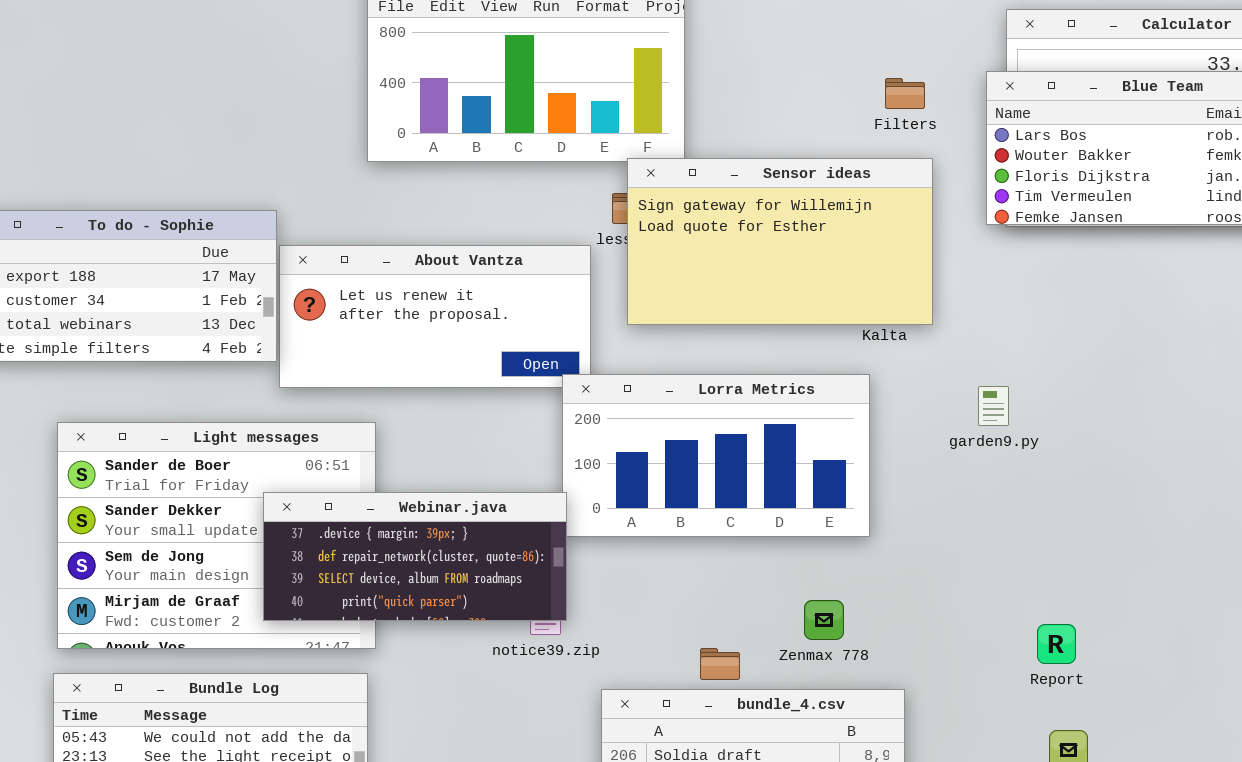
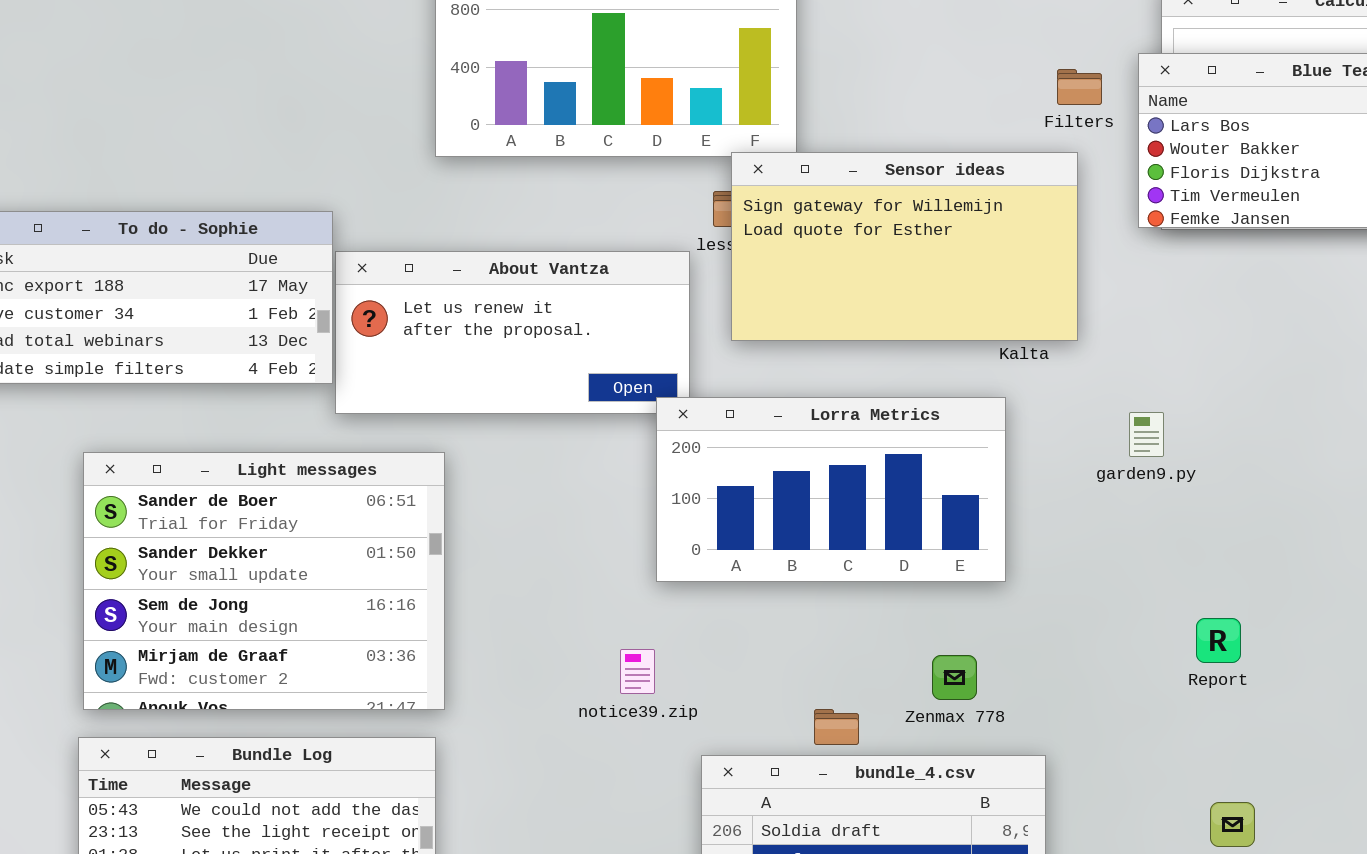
Filters: [885,78,925,109] -> [1057,69,1102,105], moved
Webinar.java: [263,492,567,621] -> none, closed
Report: [1037,624,1076,664] -> [1196,618,1241,663], moved

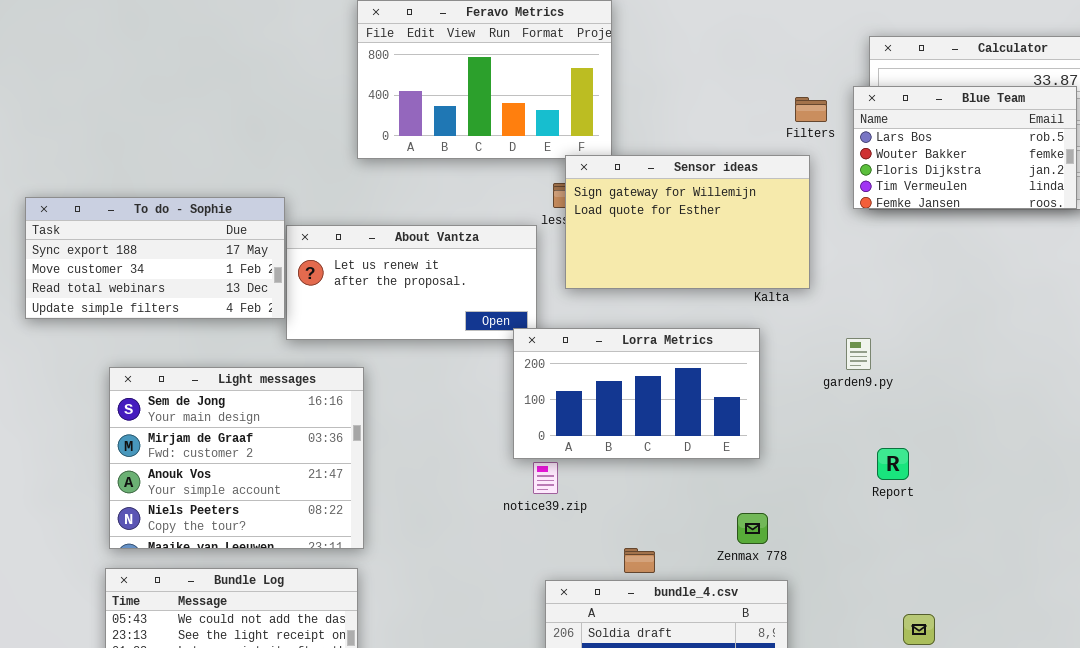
Light messages: [83,452,445,710] -> [109,367,364,549], scrolled down 2 rows
Report: [1196,618,1241,663] -> [877,448,909,480], moved
notice39.zip: [620,649,655,694] -> [533,462,558,494], moved
Zenmax 778: [932,655,977,700] -> [737,513,768,544], moved

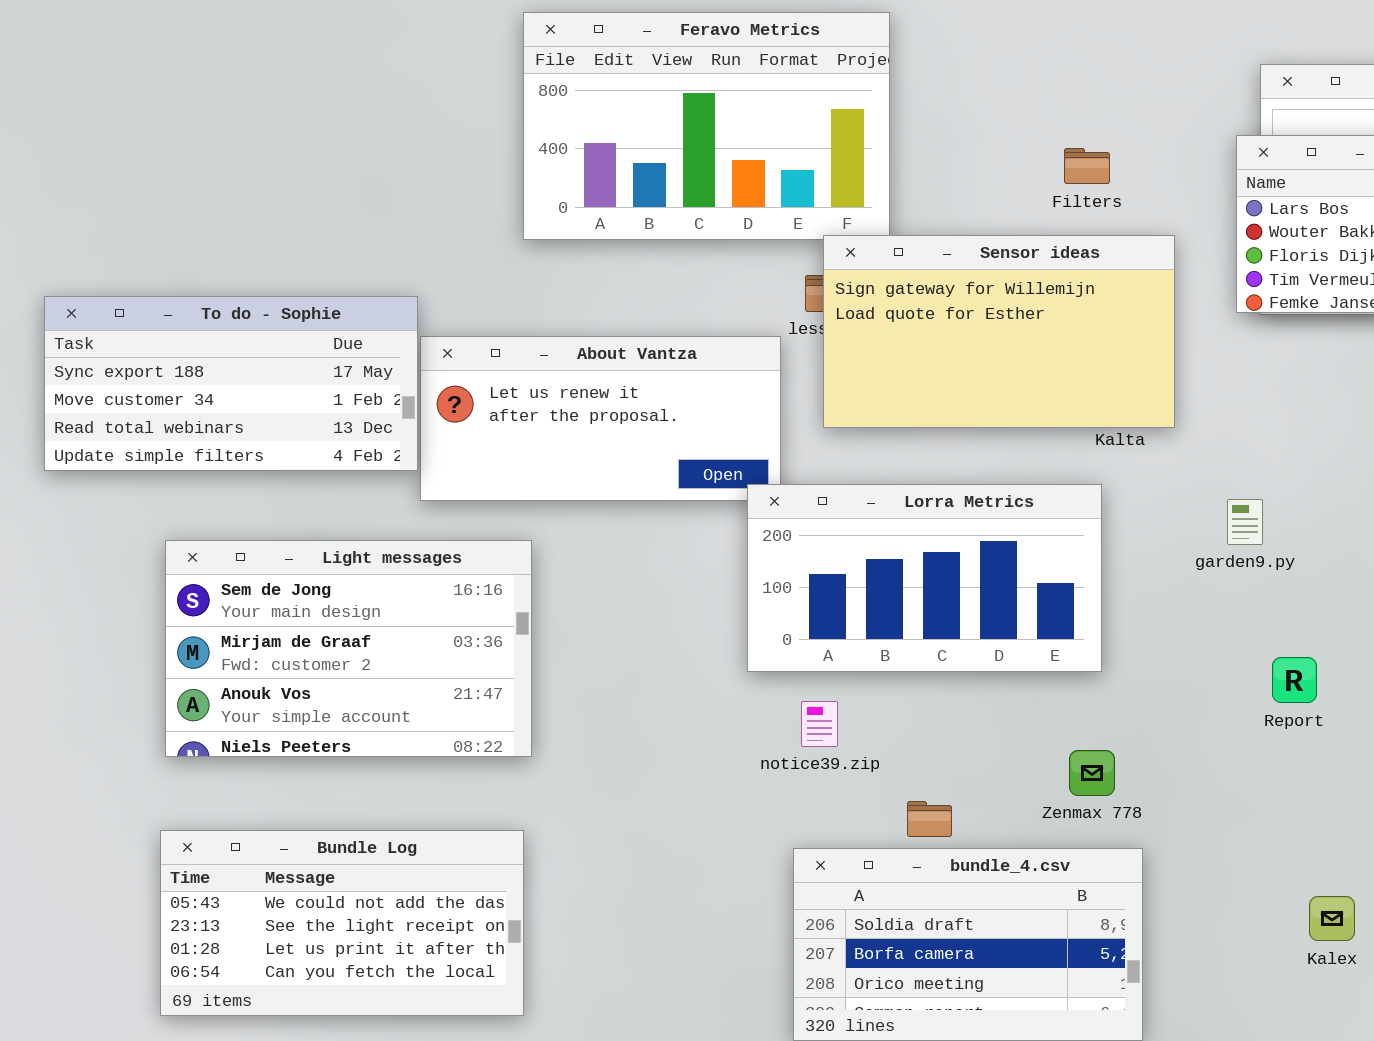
Filters: [795,97,827,122] -> [1064,148,1110,184], moved
Light messages: [109,367,364,549] -> [165,540,532,757], resized
notice39.zip: [533,462,558,494] -> [801,701,838,747], moved

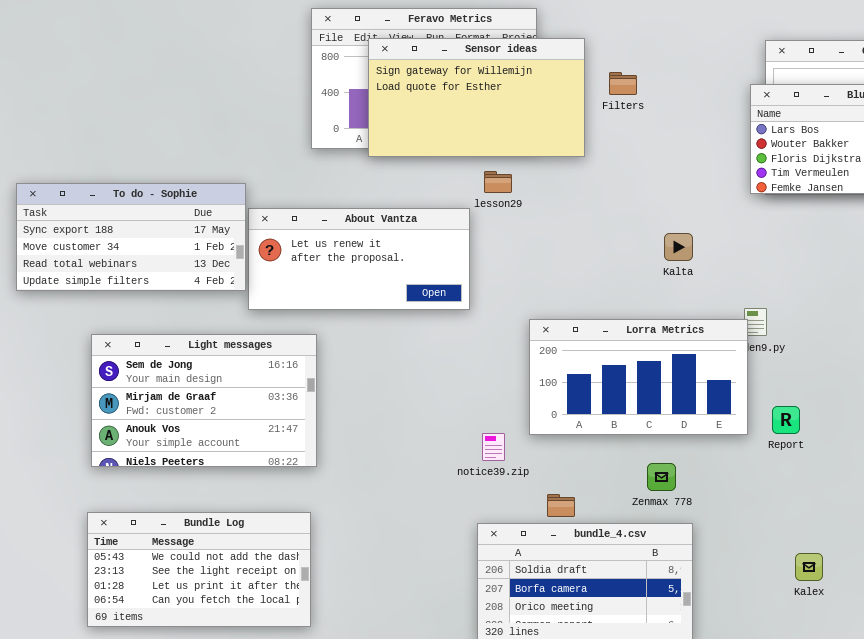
Filters: [1064,148,1110,184] -> [609,72,637,95], moved
Sensor ideas: [823,235,1175,428] -> [368,38,585,157], moved
Lorra Metrics: [747,484,1102,672] -> [529,319,748,435], moved

